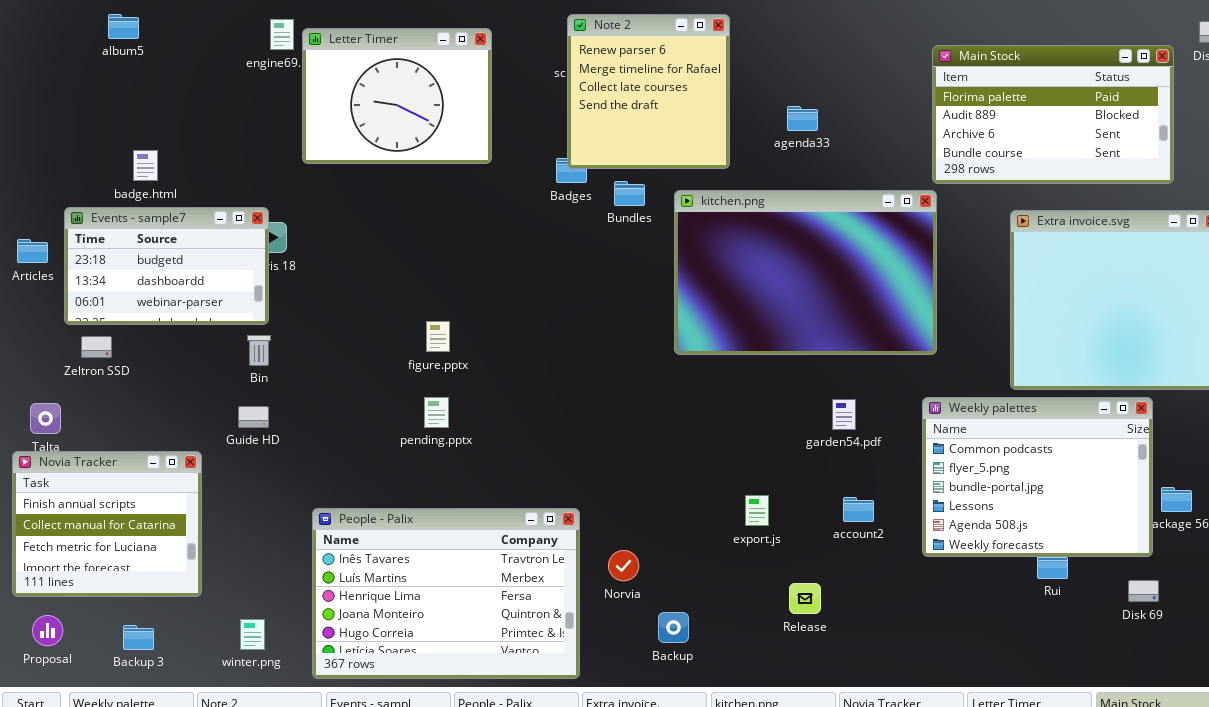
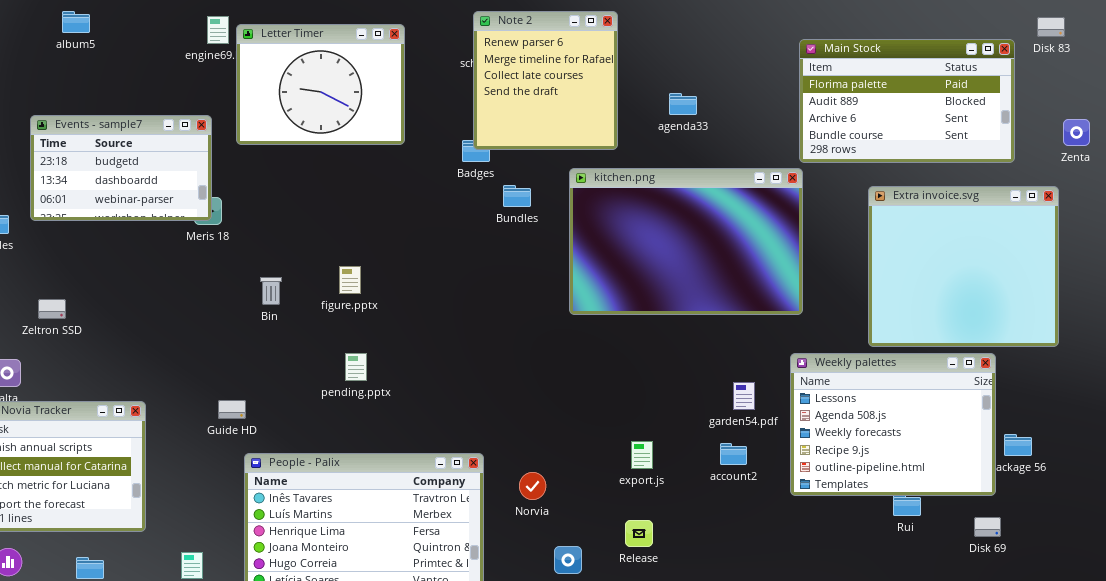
Bundles: [614,181,645,206] -> [503,185,531,207], moved
Events - sample7: [64,207,269,325] -> [30,115,212,221], moved
figure.pptx: [426,321,450,352] -> [339,266,361,294], moved
Bin: [247,335,271,366] -> [260,277,282,305], moved
Weekly palettes: [922,397,1153,557] -> [790,353,996,496], scrolled down 3 rows
garden54.pdf: [832,399,856,430] -> [733,382,755,410], moved
Guide HD: [238,406,269,428] -> [218,400,246,419], moved
Norvia: [608,550,639,581] -> [519,472,546,500], moved
Release: [789,583,821,614] -> [625,520,653,547], moved

